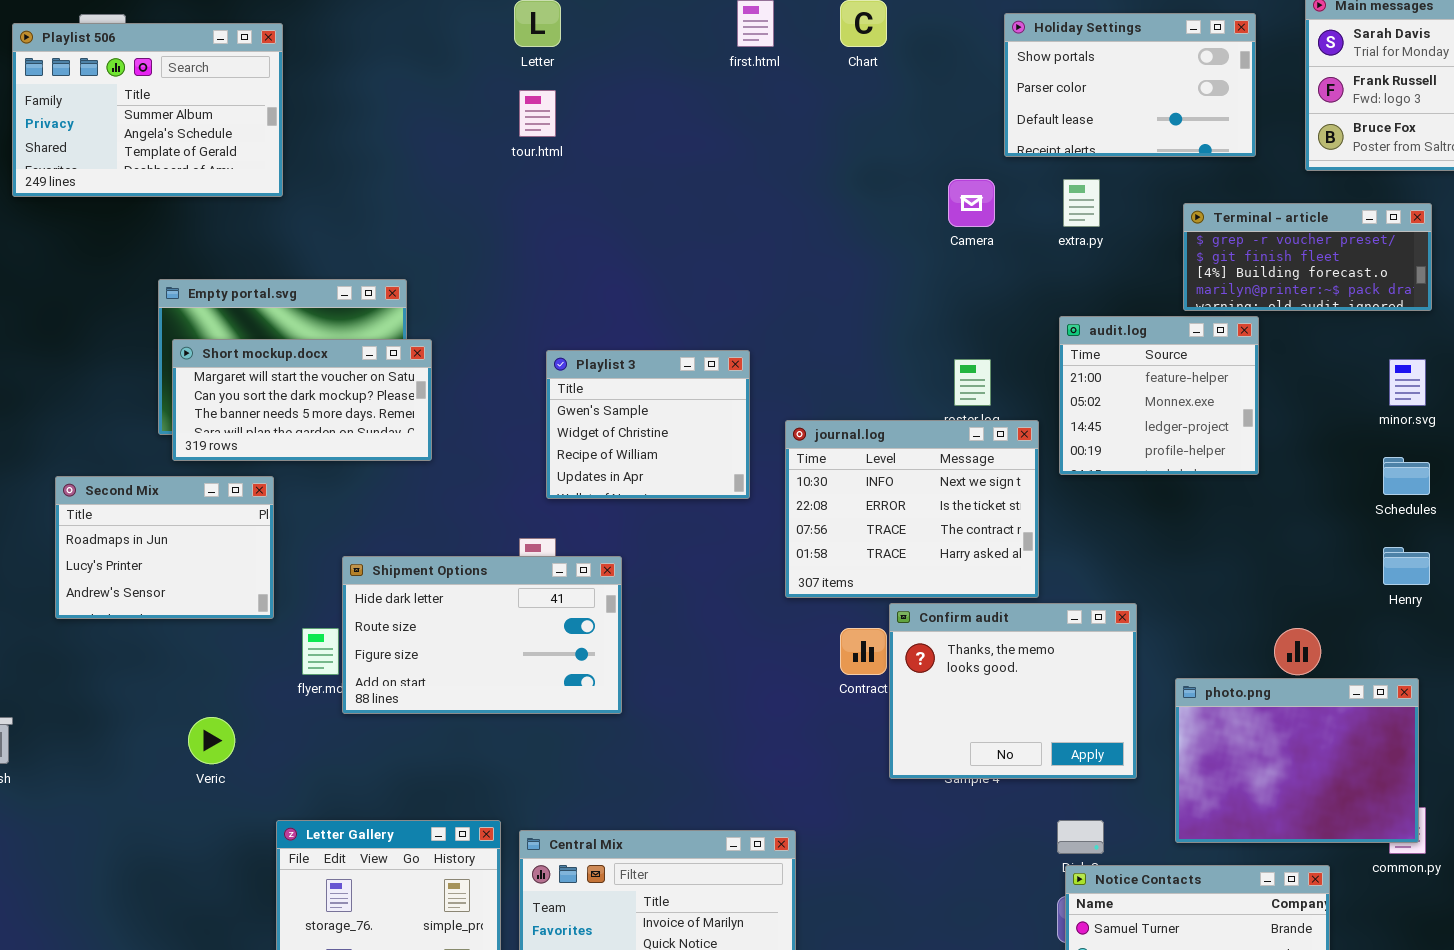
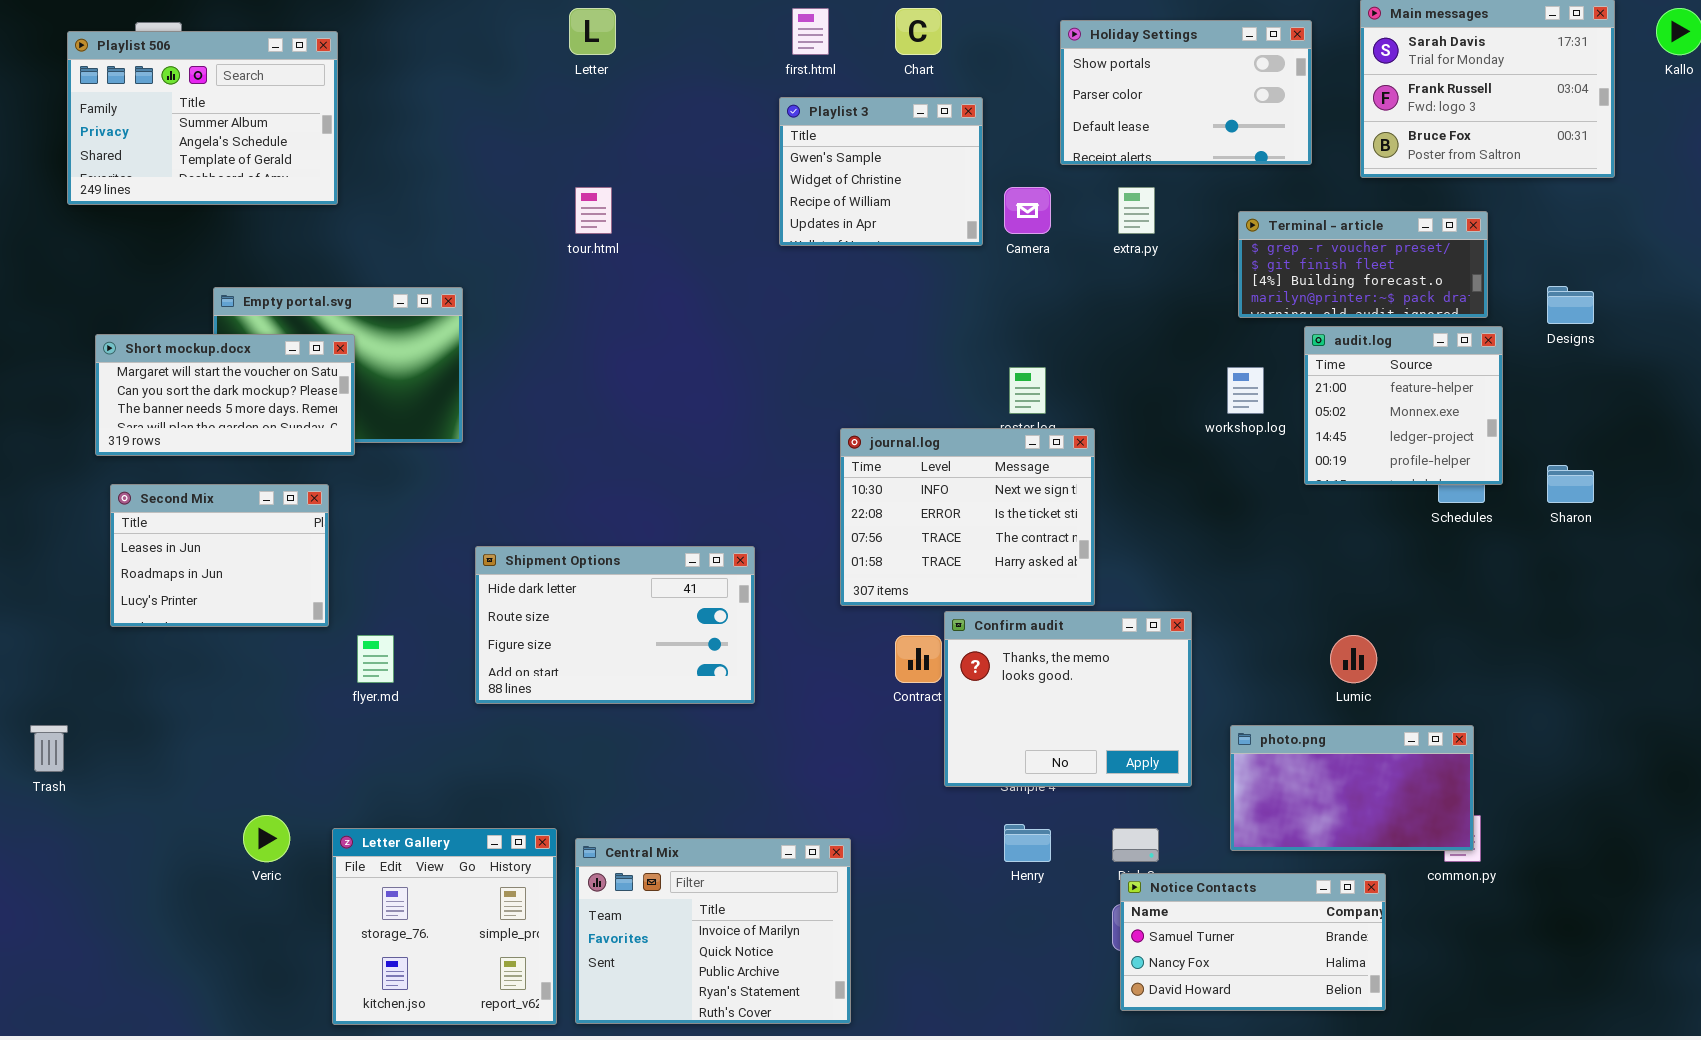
tour.html: [519,90,556,137] -> [575,187,612,234], moved
audit.log: [1059,316,1259,475] -> [1304,326,1503,485], moved
Short mockup.docx: [172,339,432,461] -> [95,334,355,456], moved
Playlist 3: [546,350,750,499] -> [779,97,983,246], moved
Second Mix: [55,476,274,619] -> [110,484,329,627], scrolled up 1 row
Henry: [1383,547,1430,585] -> [1004,824,1051,862], moved
Shipment Options: [342,556,622,714] -> [475,546,755,704], moved
photo.png: [1175,678,1419,843] -> [1230,725,1474,851], resized
Veric: [188,717,235,764] -> [243,815,290,862], moved

